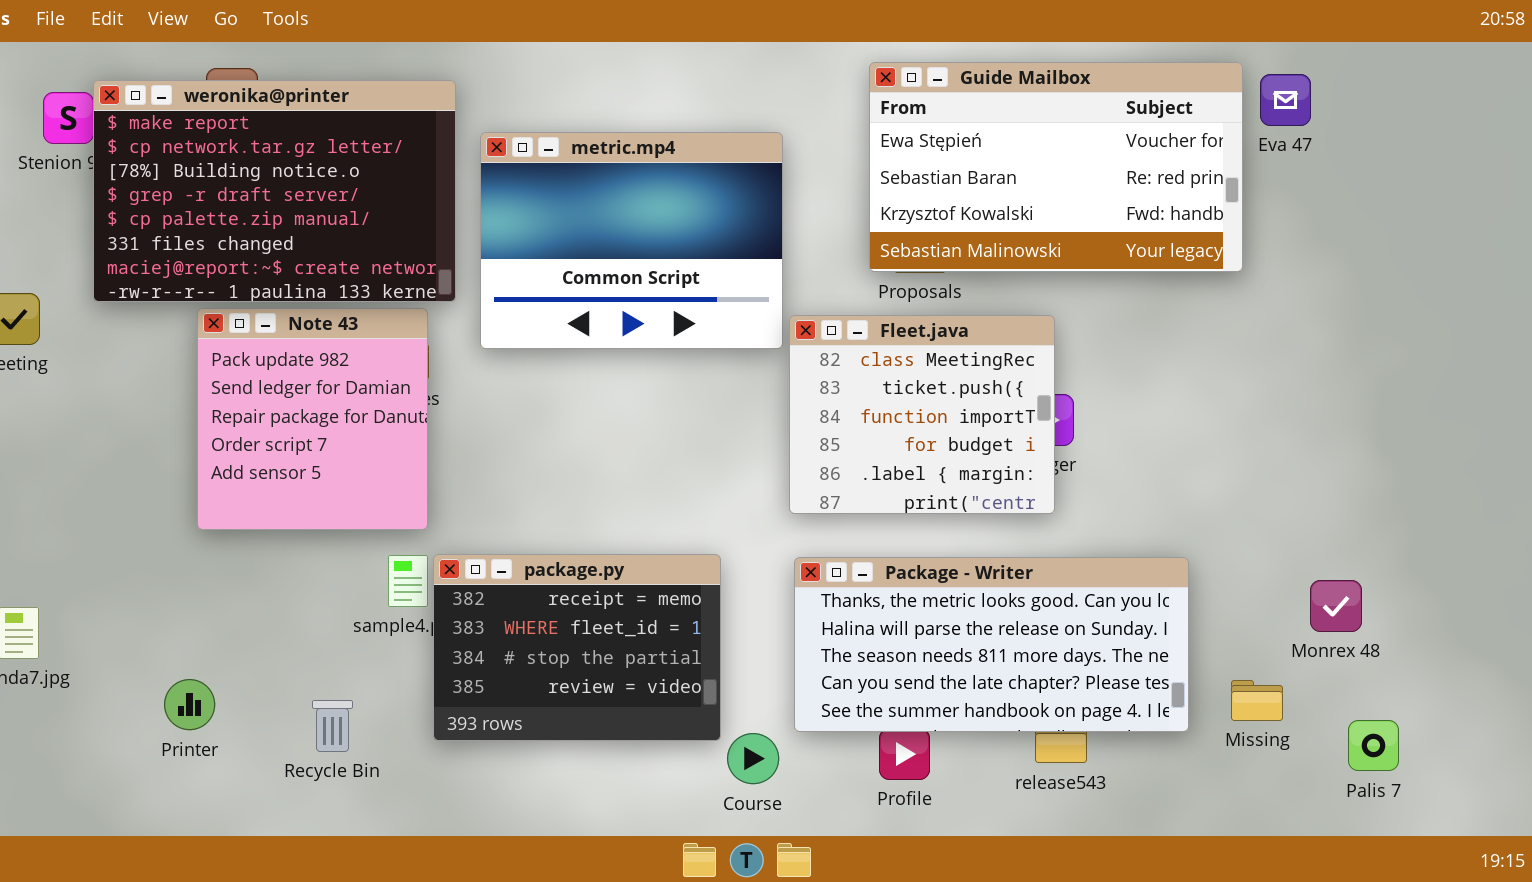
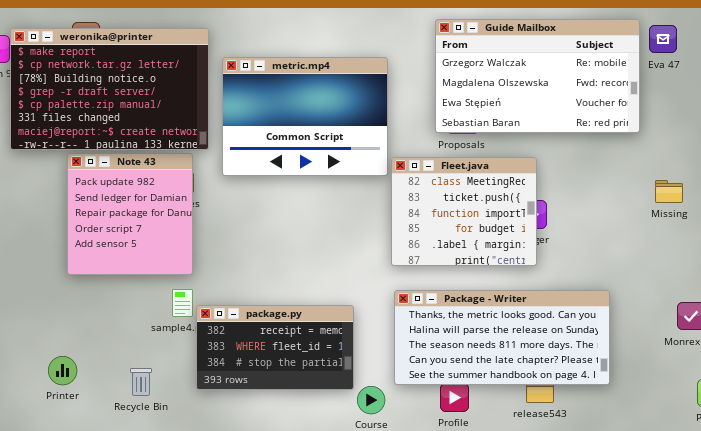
Guide Mailbox: [869,62,1243,272] -> [435,19,640,133], scrolled up 2 rows
package.py: [433,554,721,741] -> [196,305,354,390], resized
Missing: [1231,680,1283,721] -> [655,180,683,203], moved

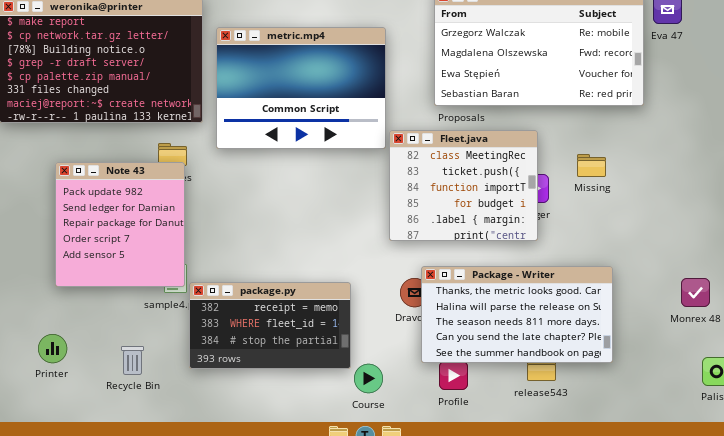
Note 43: [67,153,193,275] -> [55,162,185,287], moved
Missing: [655,180,683,203] -> [577,154,606,177], moved
Package - Writer: [394,290,610,385] -> [421,266,613,363], resized

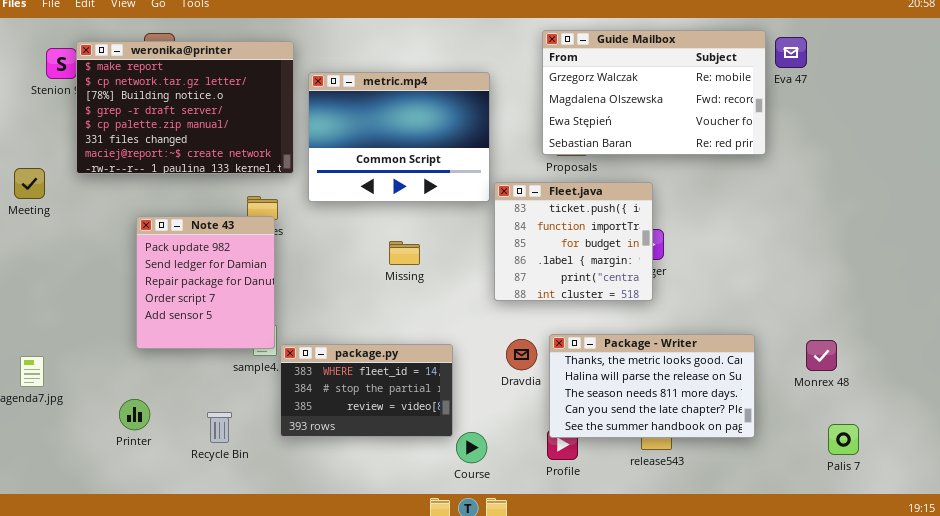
Fleet.java: [389,130,538,241] -> [494,182,653,301], scrolled down 1 row
Missing: [577,154,606,177] -> [389,241,420,265], moved
Package - Writer: [421,266,613,363] -> [549,334,755,438], moved
package.py: [189,282,351,369] -> [280,344,453,437], scrolled down 1 row

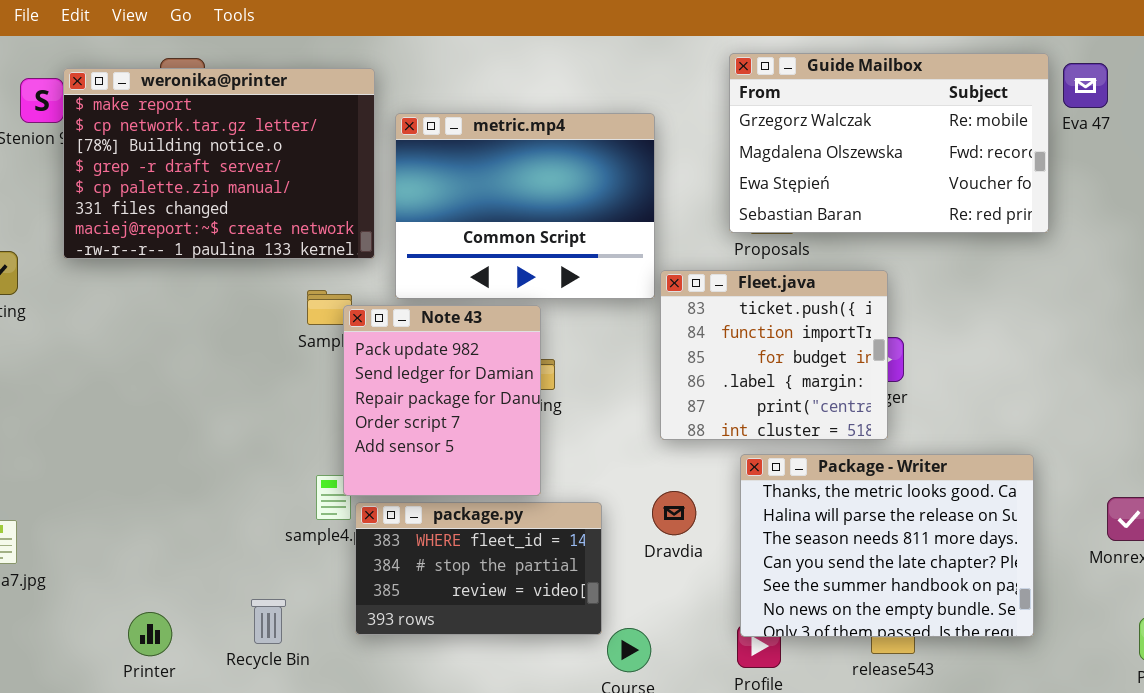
Note 43: [136,216,275,349] -> [343,305,541,496], moved
Package - Writer: [549,334,755,438] -> [740,454,1034,637], resized
Dravdia: [506,339,537,370] -> [652,491,696,535], moved
Printer: [119,399,150,430] -> [128,612,172,656], moved

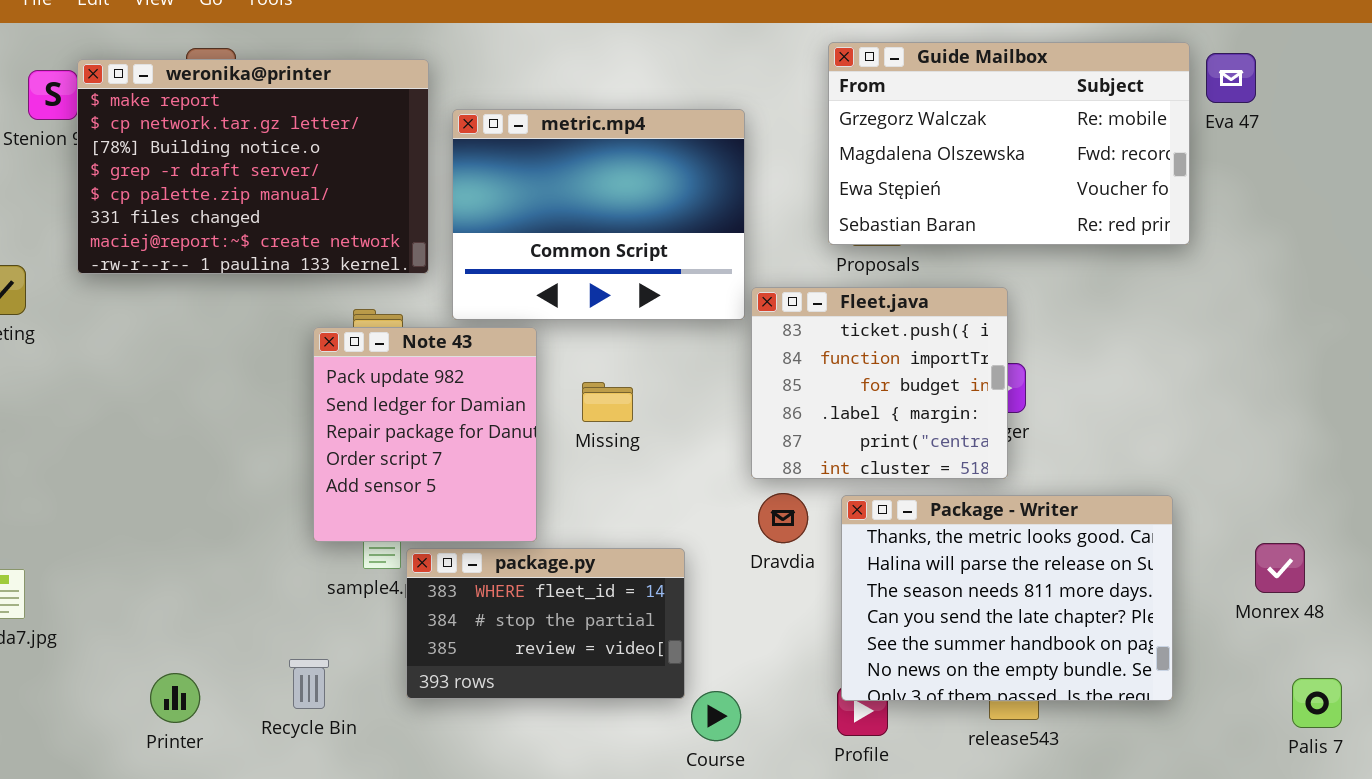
Note 43: [343,305,541,496] -> [313,327,537,542], moved
Dravdia: [652,491,696,535] -> [758,493,808,543], moved

